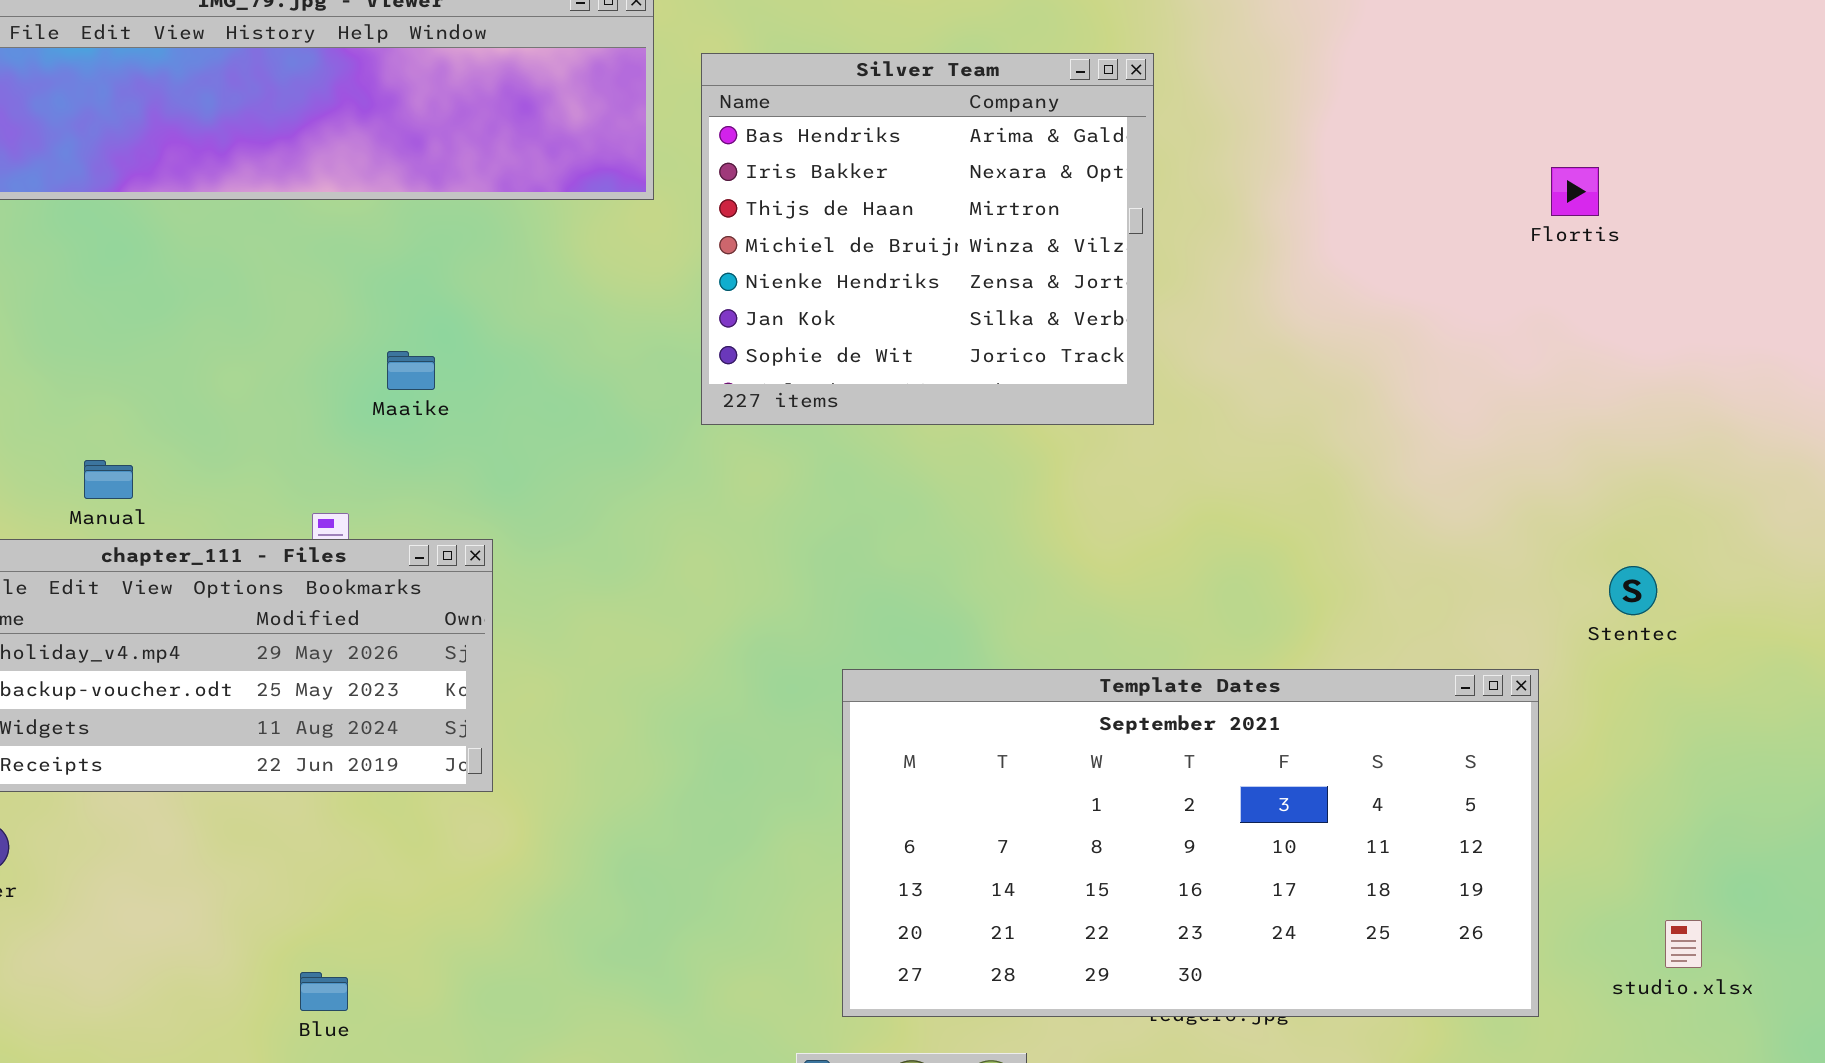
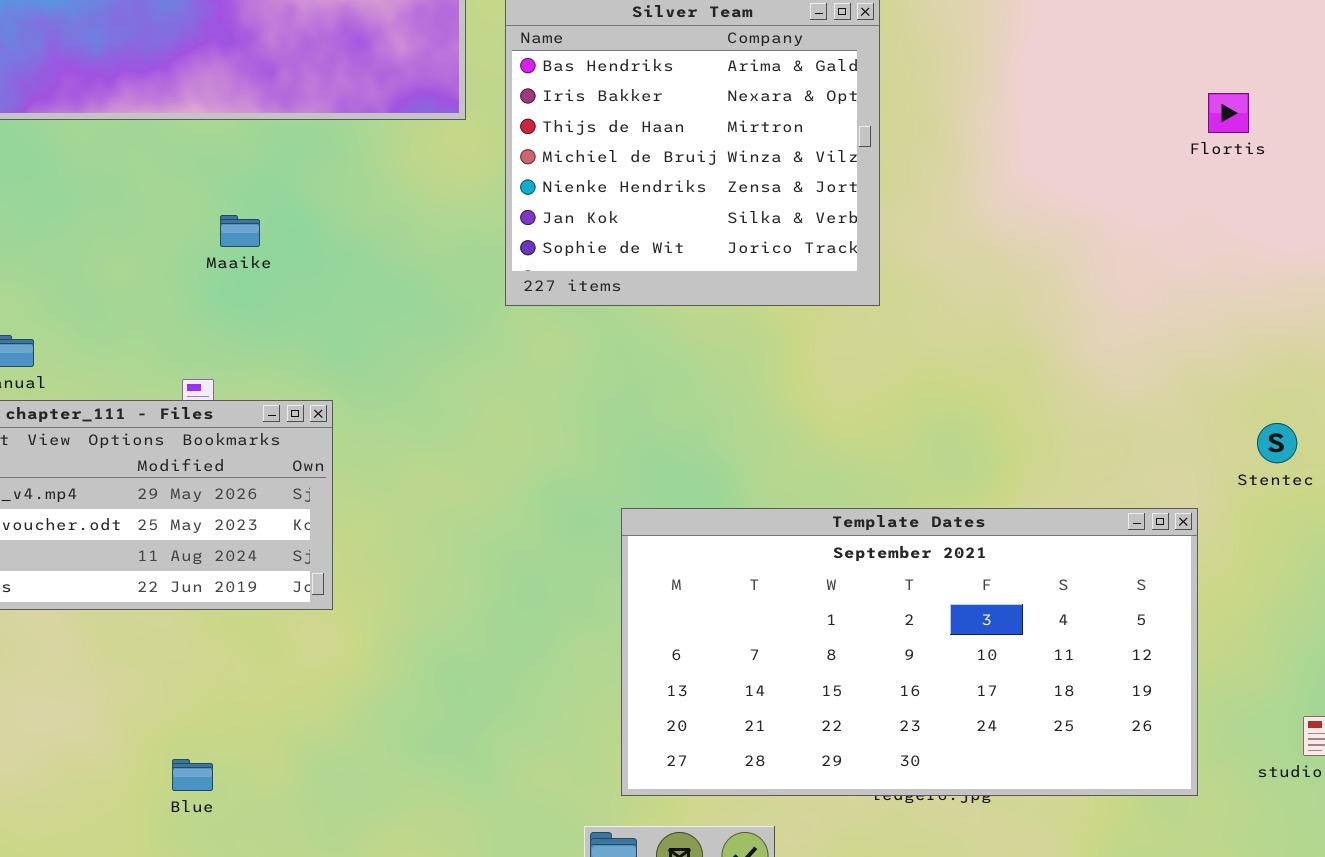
Maaike: [387,351,435,390] -> [220,215,260,247], moved

